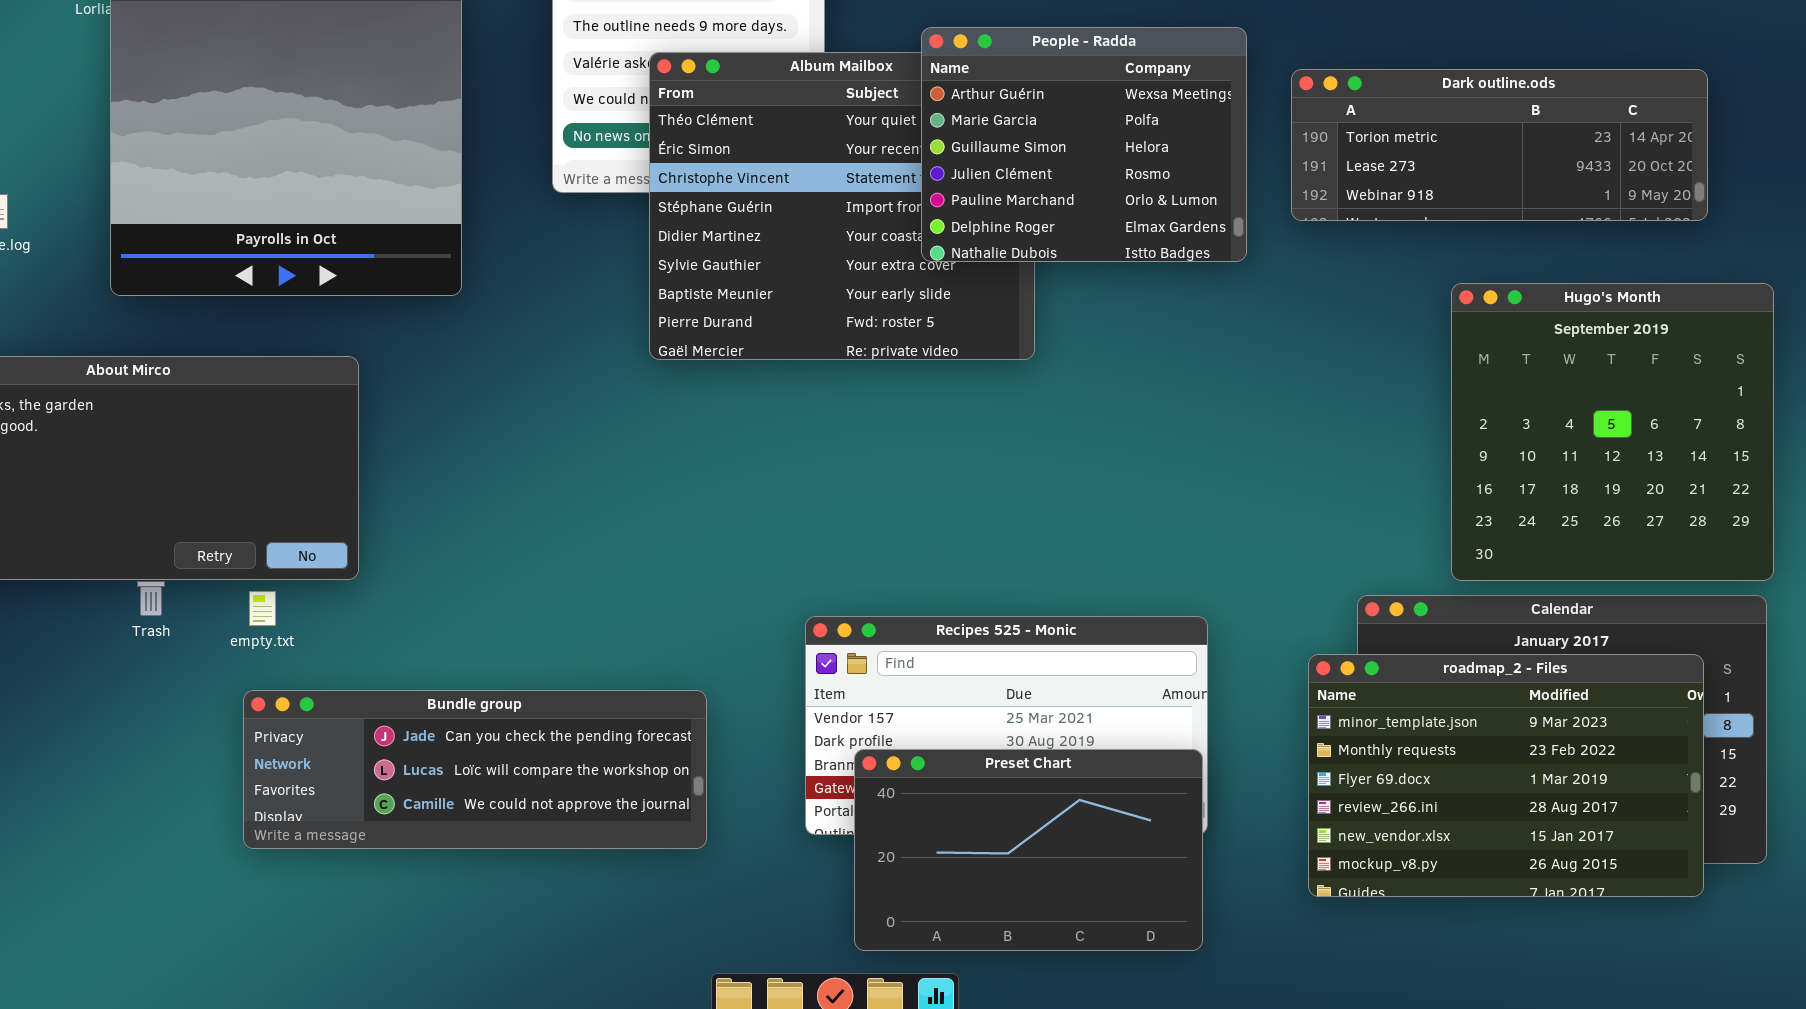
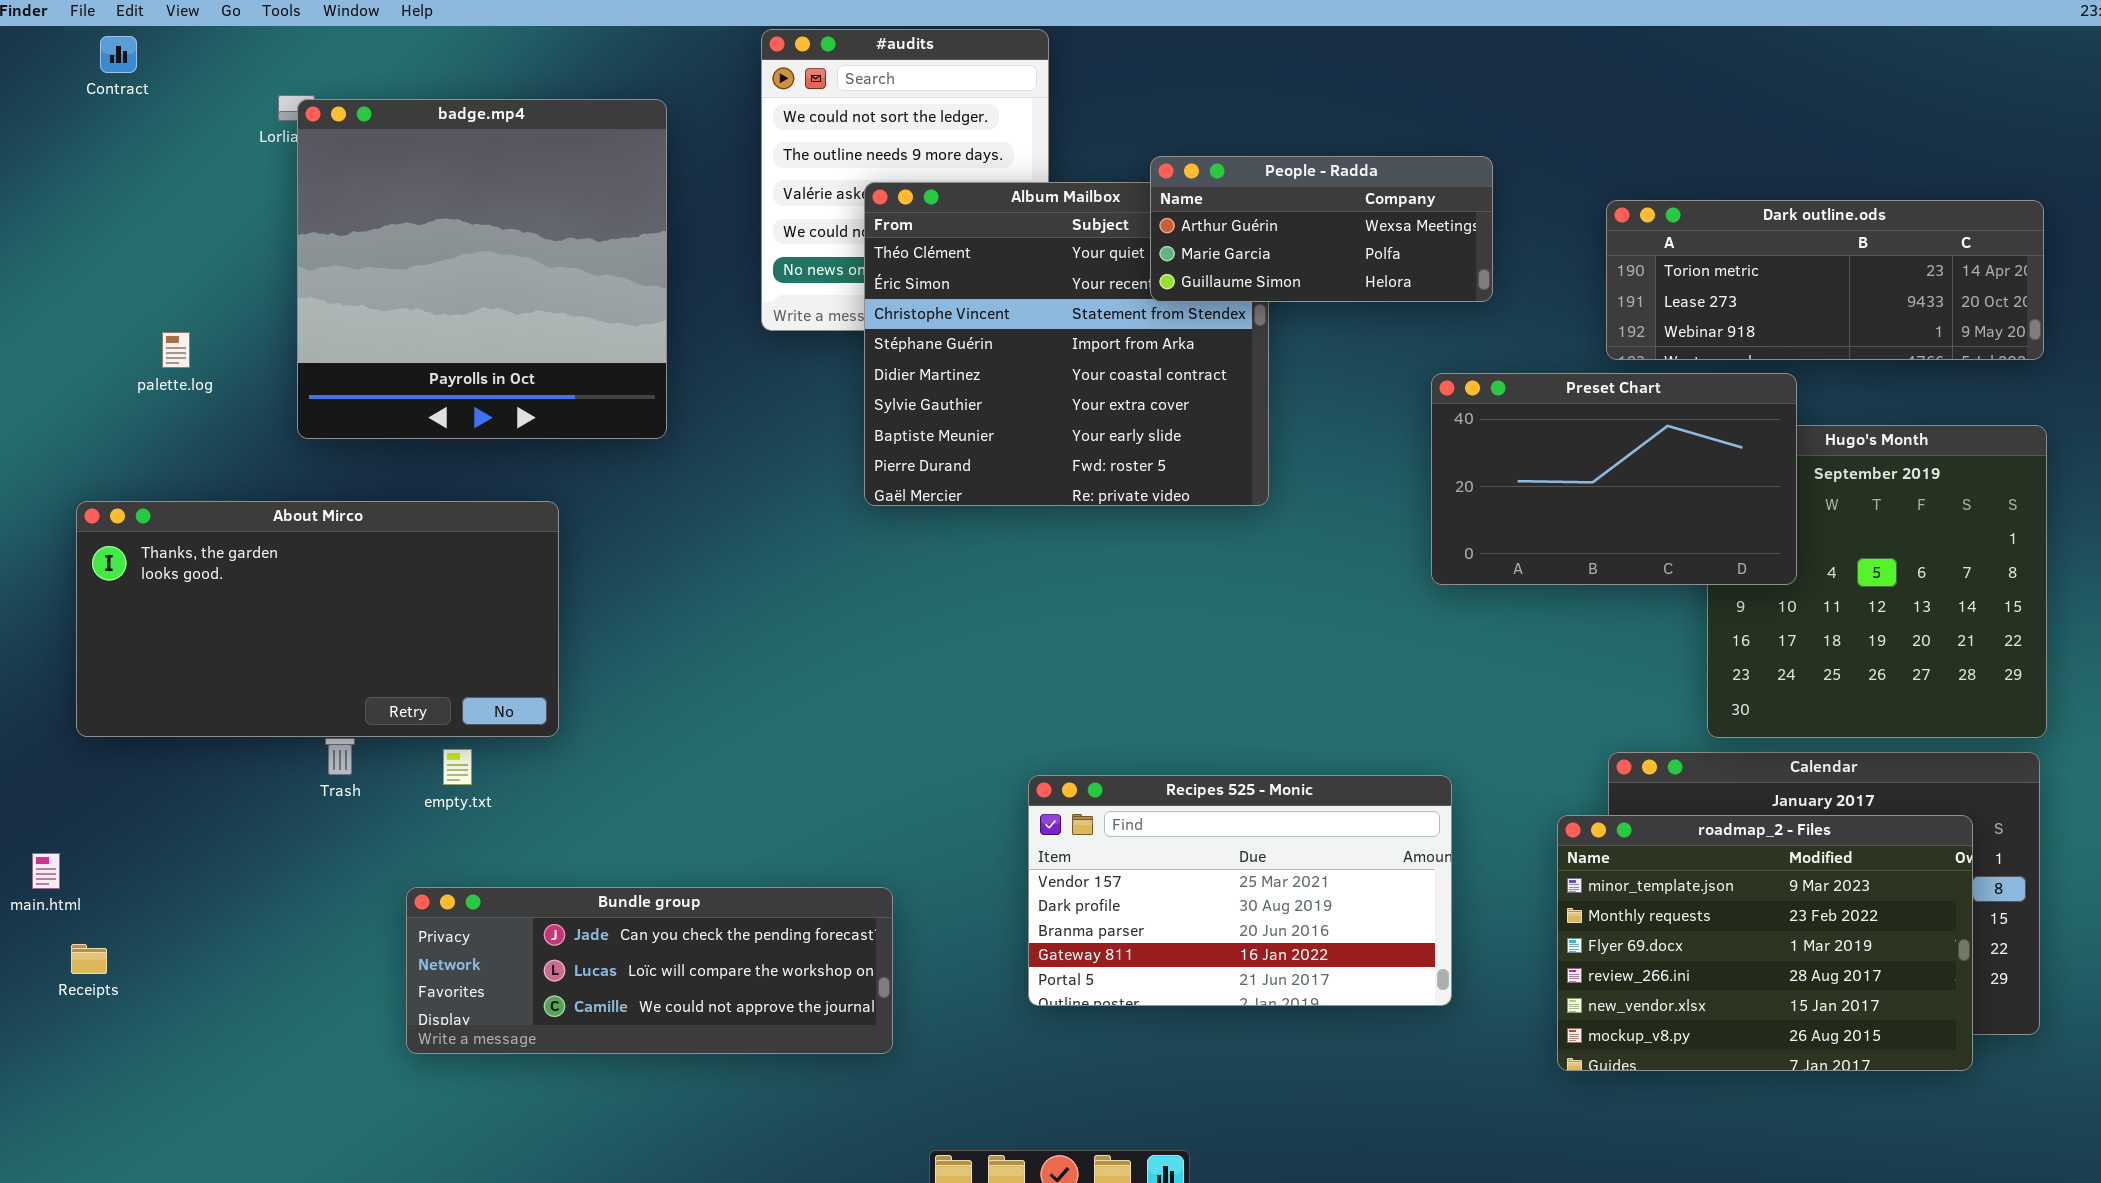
People - Radda: [921,27,1247,262] -> [1150,156,1493,302], resized
Dark outline.ods: [1291,69,1708,221] -> [1606,200,2044,360], moved
Bundle group: [243,690,707,849] -> [406,887,893,1054], moved
Preset Chart: [854,749,1203,951] -> [1431,373,1797,585], moved

